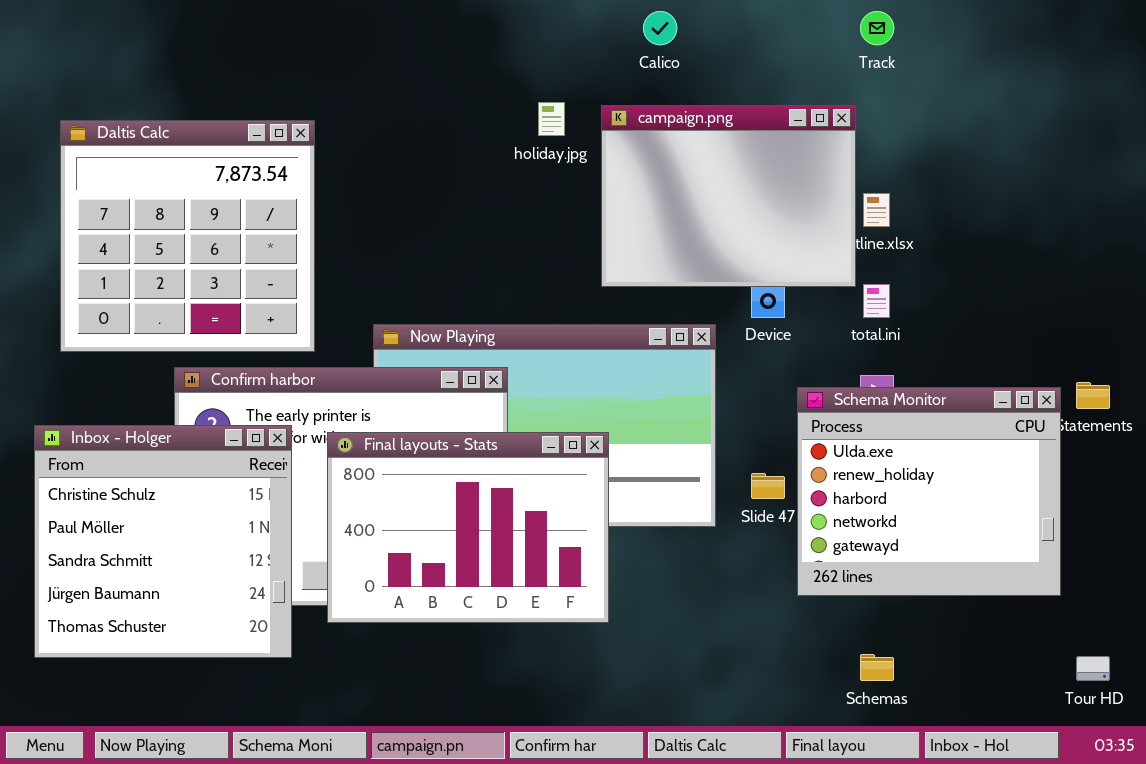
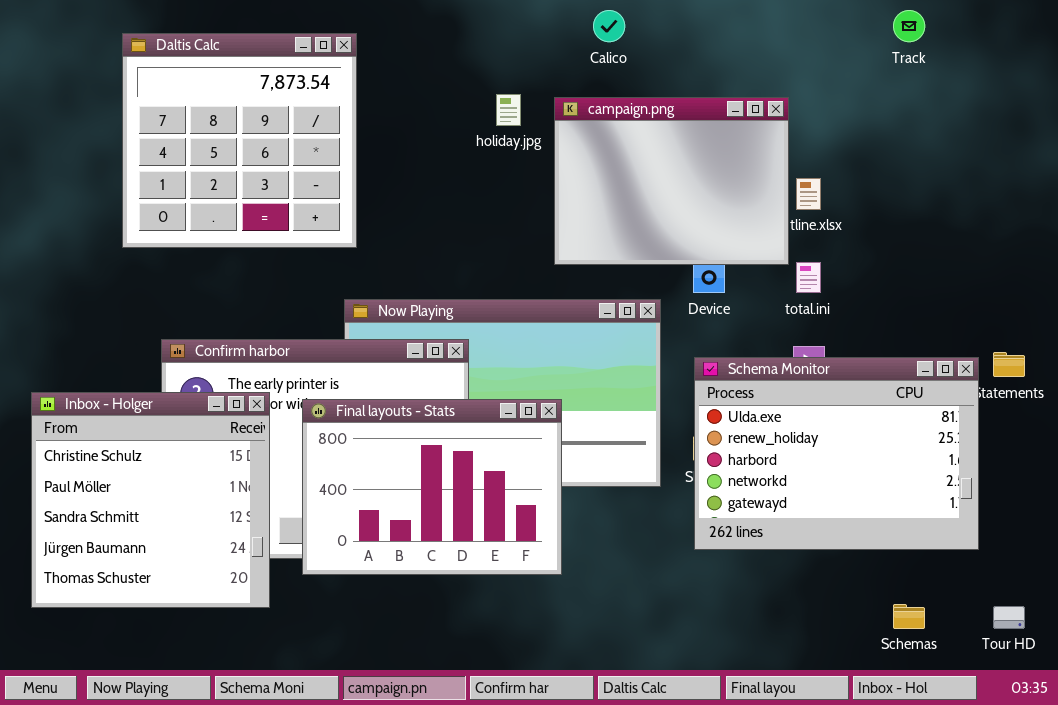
Track: [860,11,894,45] -> [893,10,925,42], moved
Daltis Calc: [60,120,315,352] -> [122,33,357,248], moved
Schema Monitor: [797,387,1061,596] -> [694,357,979,550], resized
Schemas: [860,654,894,681] -> [893,604,925,629], moved

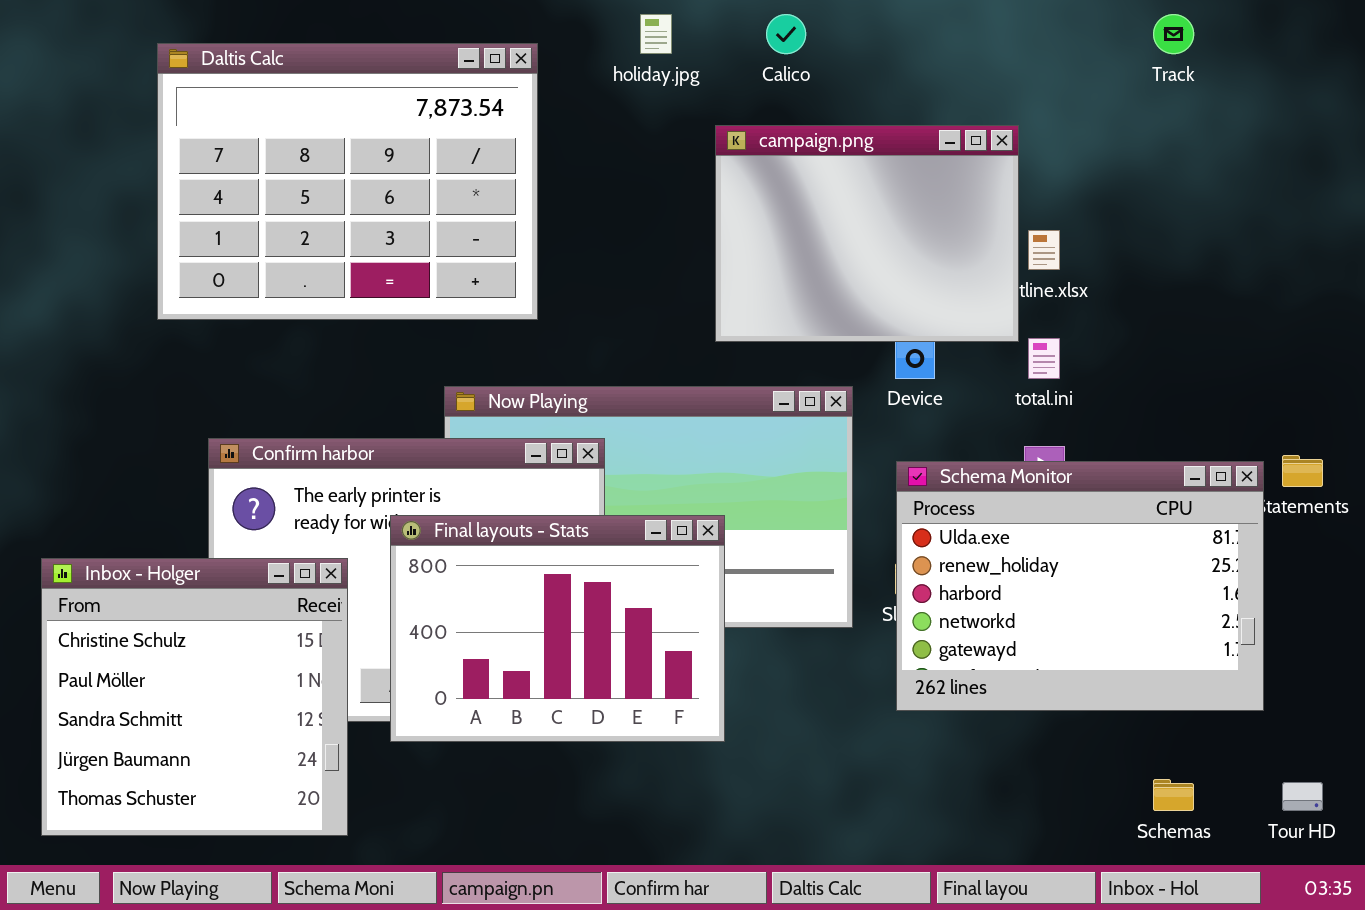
Daltis Calc: [122,33,357,248] -> [157,43,538,320], resized
holiday.jpg: [496,94,521,126] -> [640,14,672,54], moved
Inbox - Holger: [31,392,270,608] -> [41,558,348,836], moved

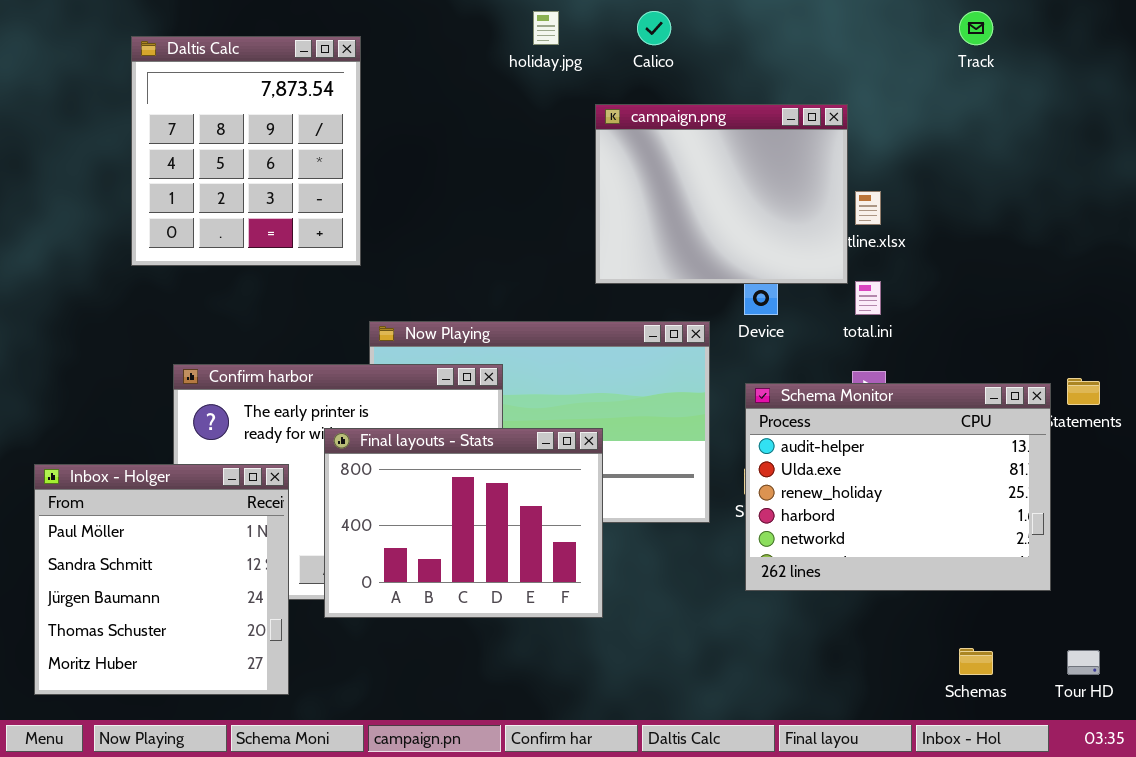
Daltis Calc: [157,43,538,320] -> [131,36,361,266], resized
Schema Monitor: [896,461,1264,711] -> [745,383,1051,591], scrolled up 1 row
Inbox - Holger: [41,558,348,836] -> [34,464,289,695], scrolled down 1 row

